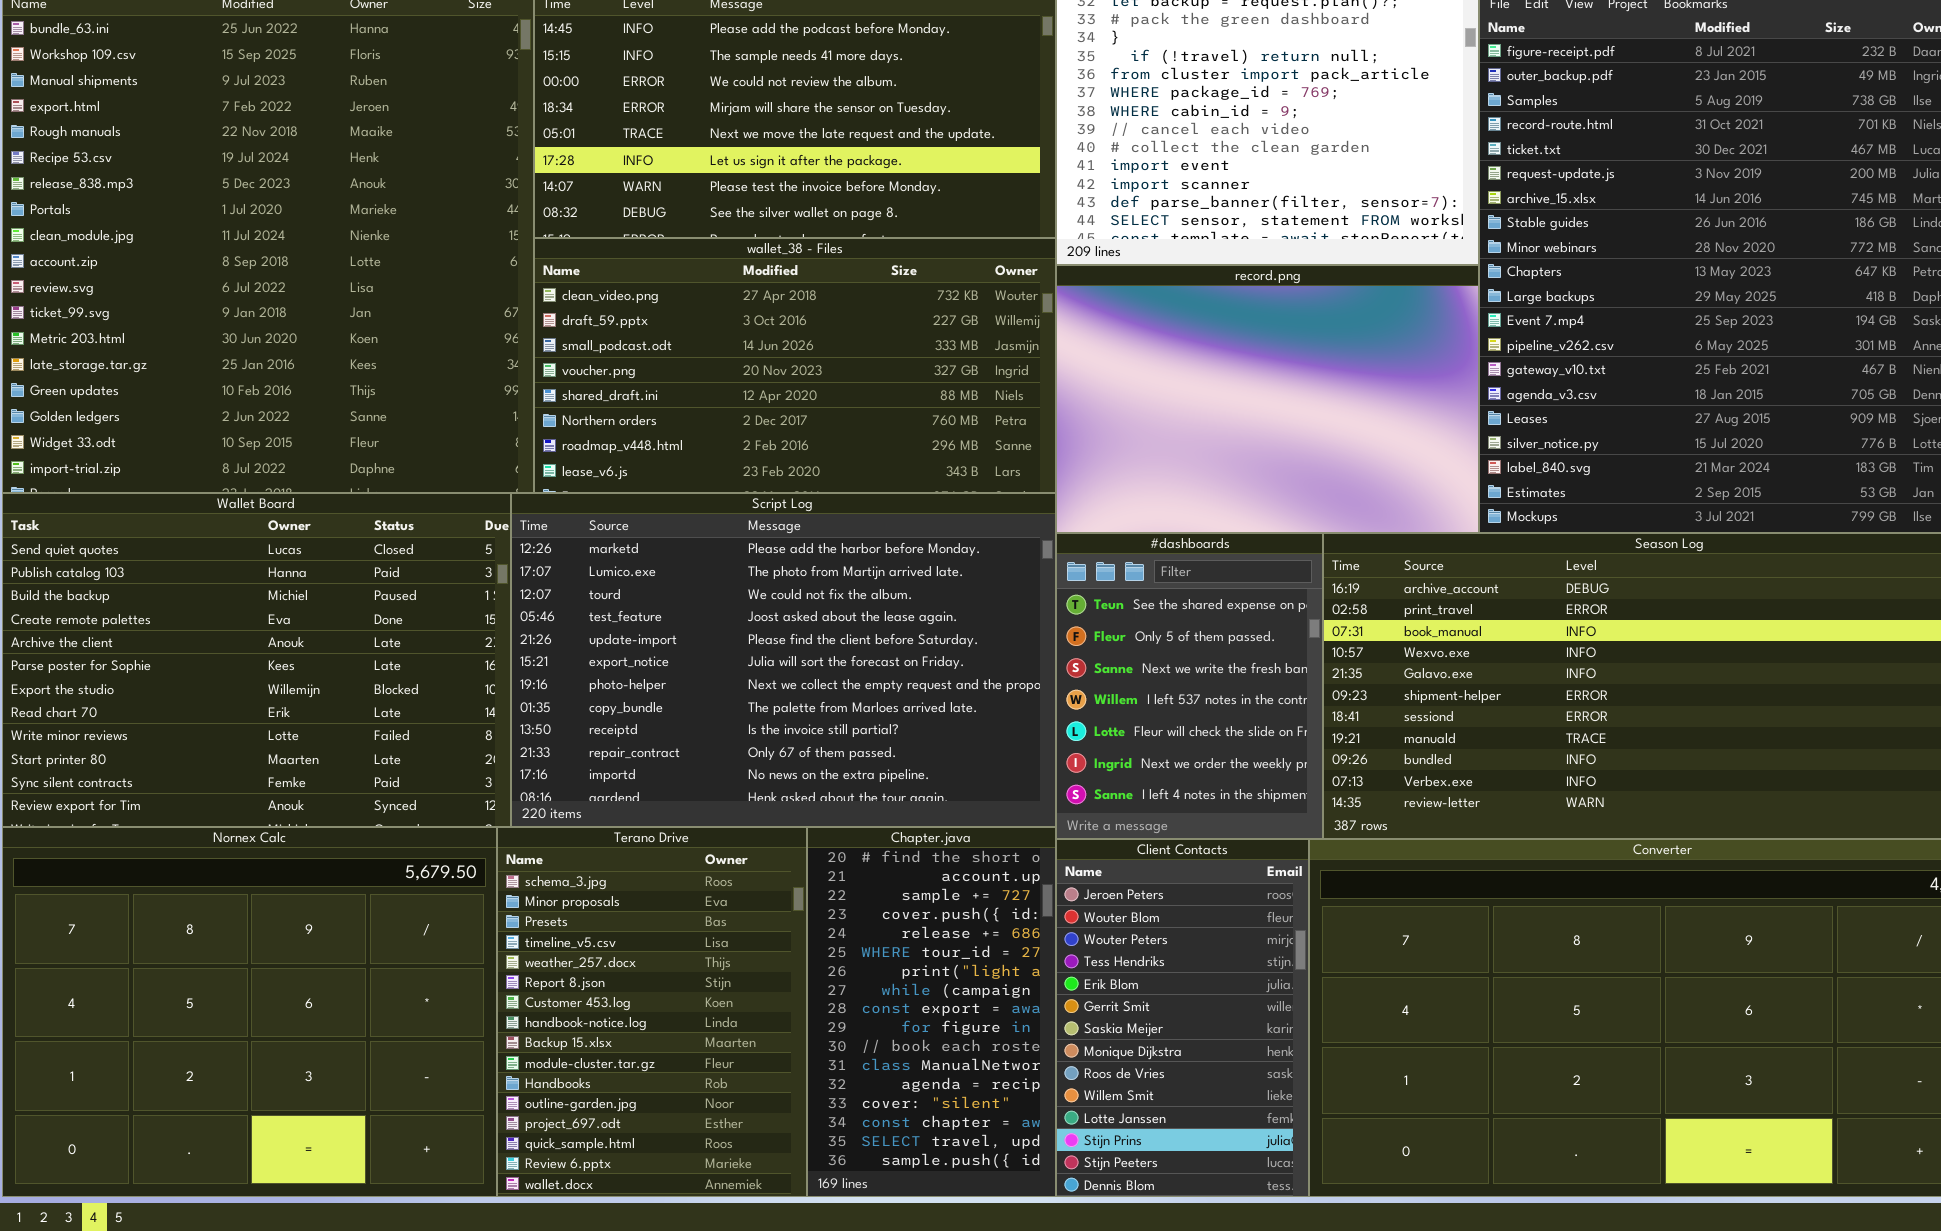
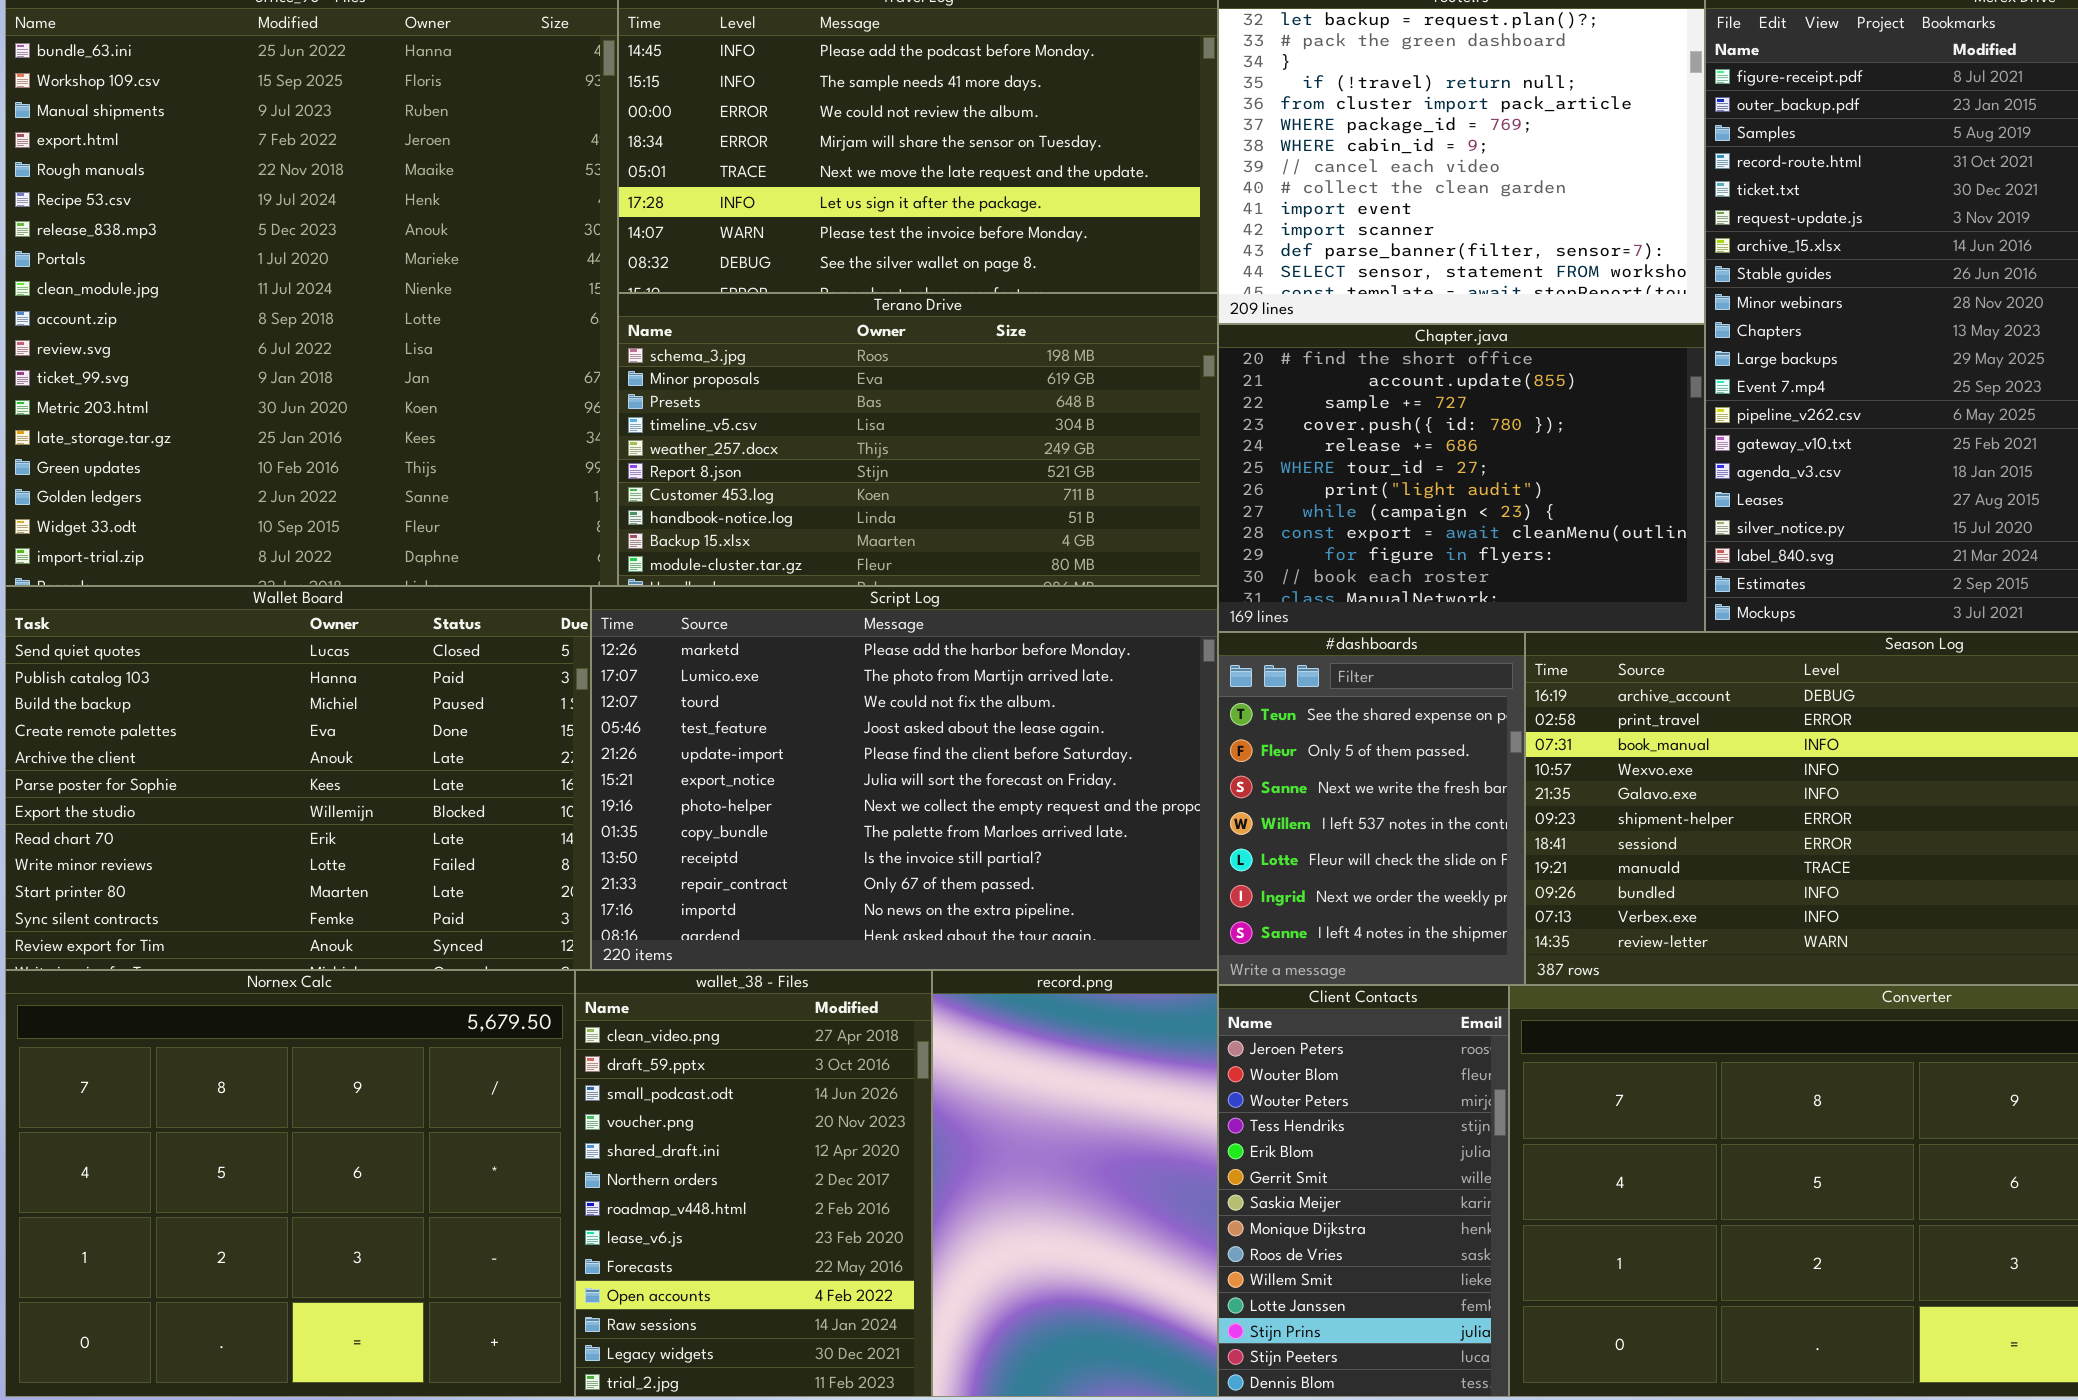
wallet_38 - Files: [534,238,1056,493] -> [575,970,932,1397], moved, resized
record.png: [1056,265,1479,533] -> [932,970,1218,1397], moved, resized
Terano Drive: [497,827,807,1197] -> [618,293,1218,586], moved, resized
Chapter.java: [807,827,1056,1197] -> [1218,324,1705,632], moved, resized

